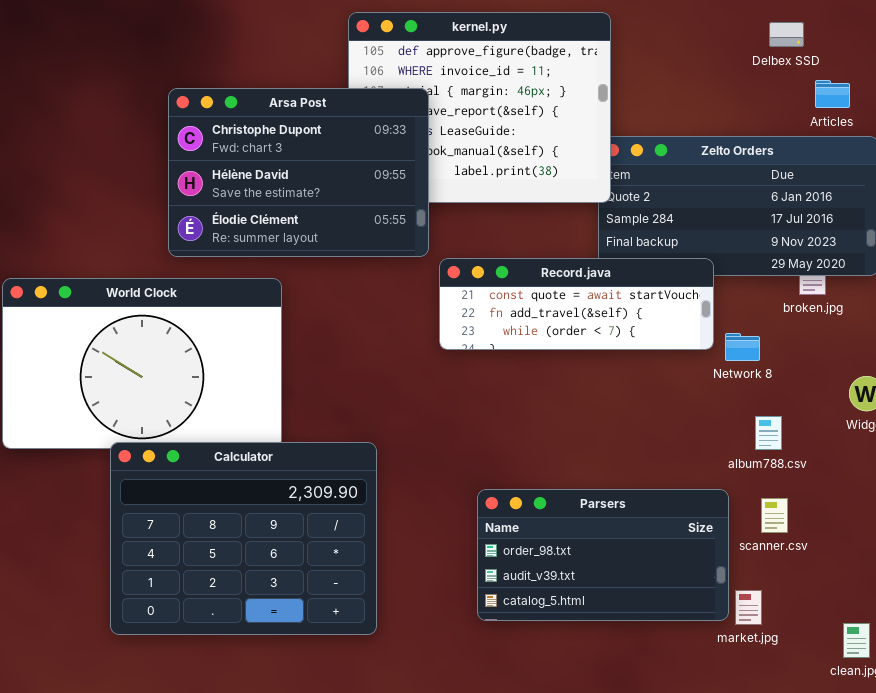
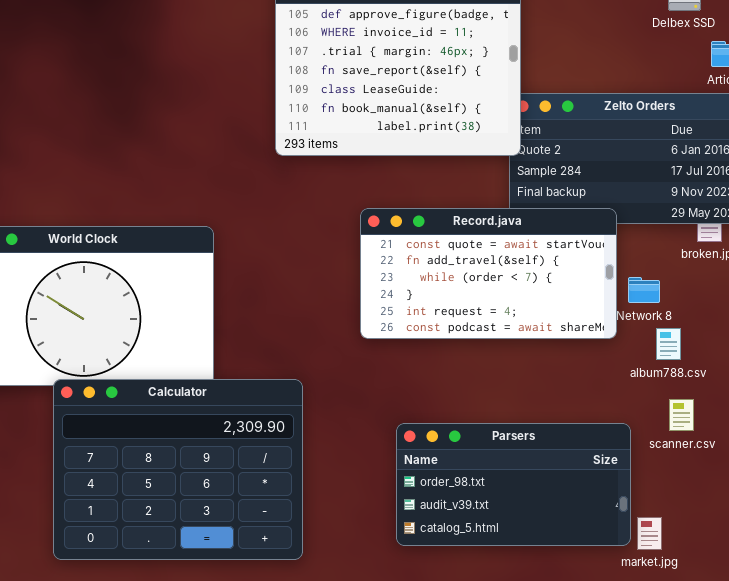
Arsa Post: [168,88,429,257] -> none, closed
Record.java: [439,258,714,350] -> [360,208,617,339], resized
album788.csv: [755,416,782,450] -> [656,328,681,360], moved
scanner.csv: [761,498,788,533] -> [669,399,694,431], moved

